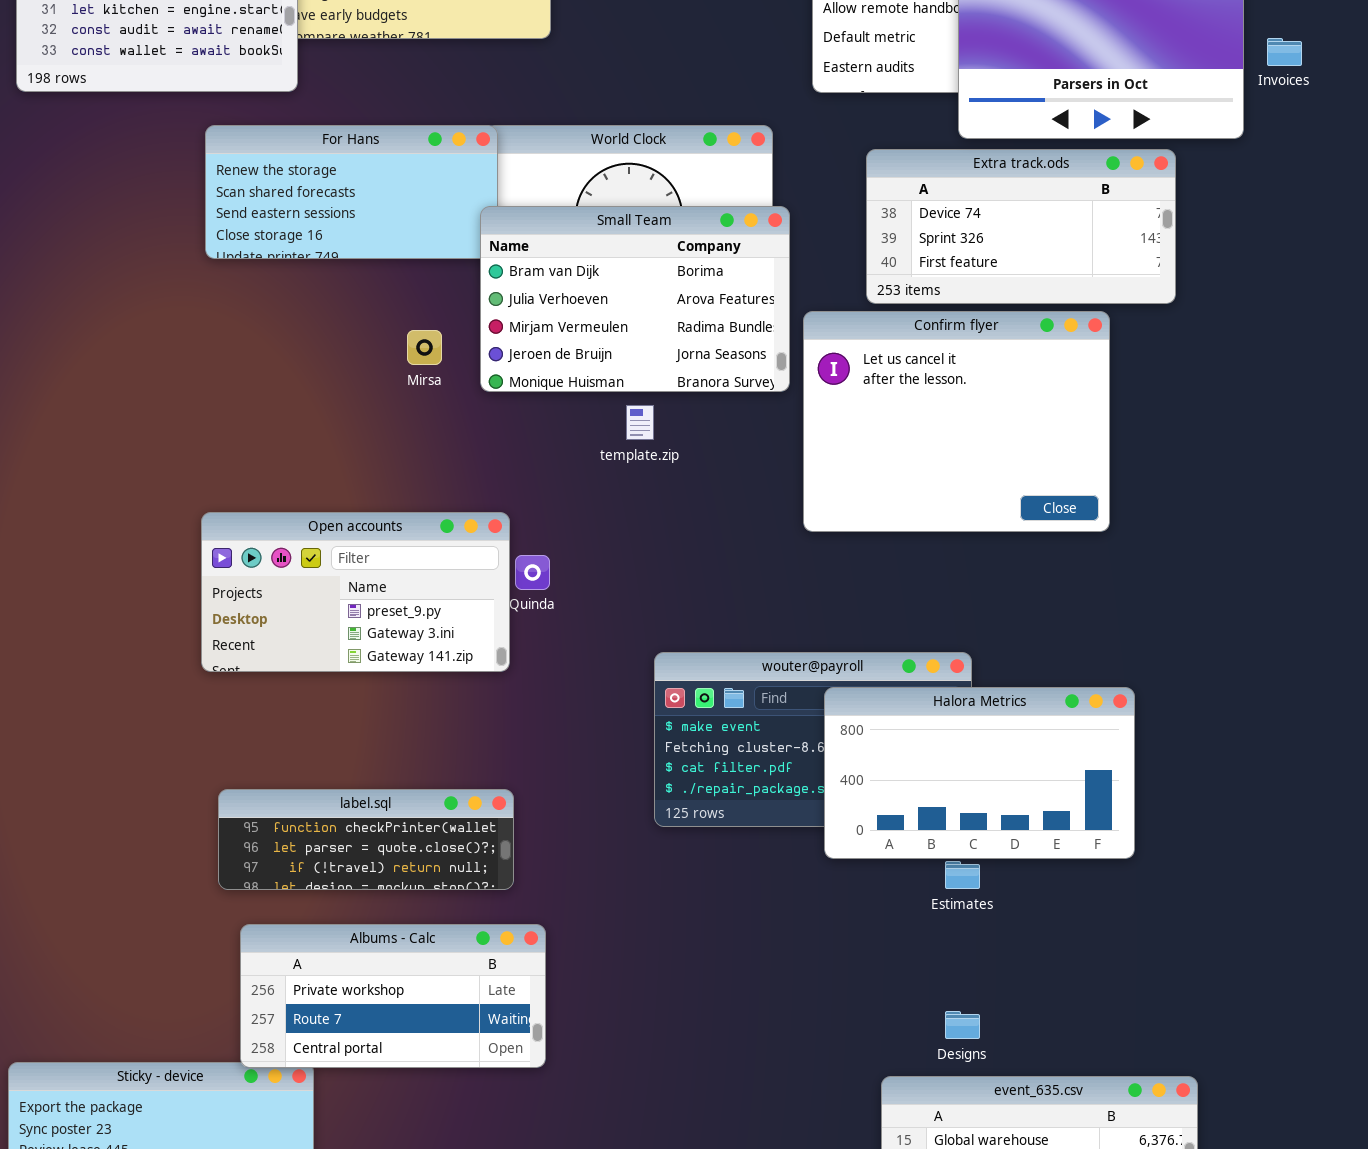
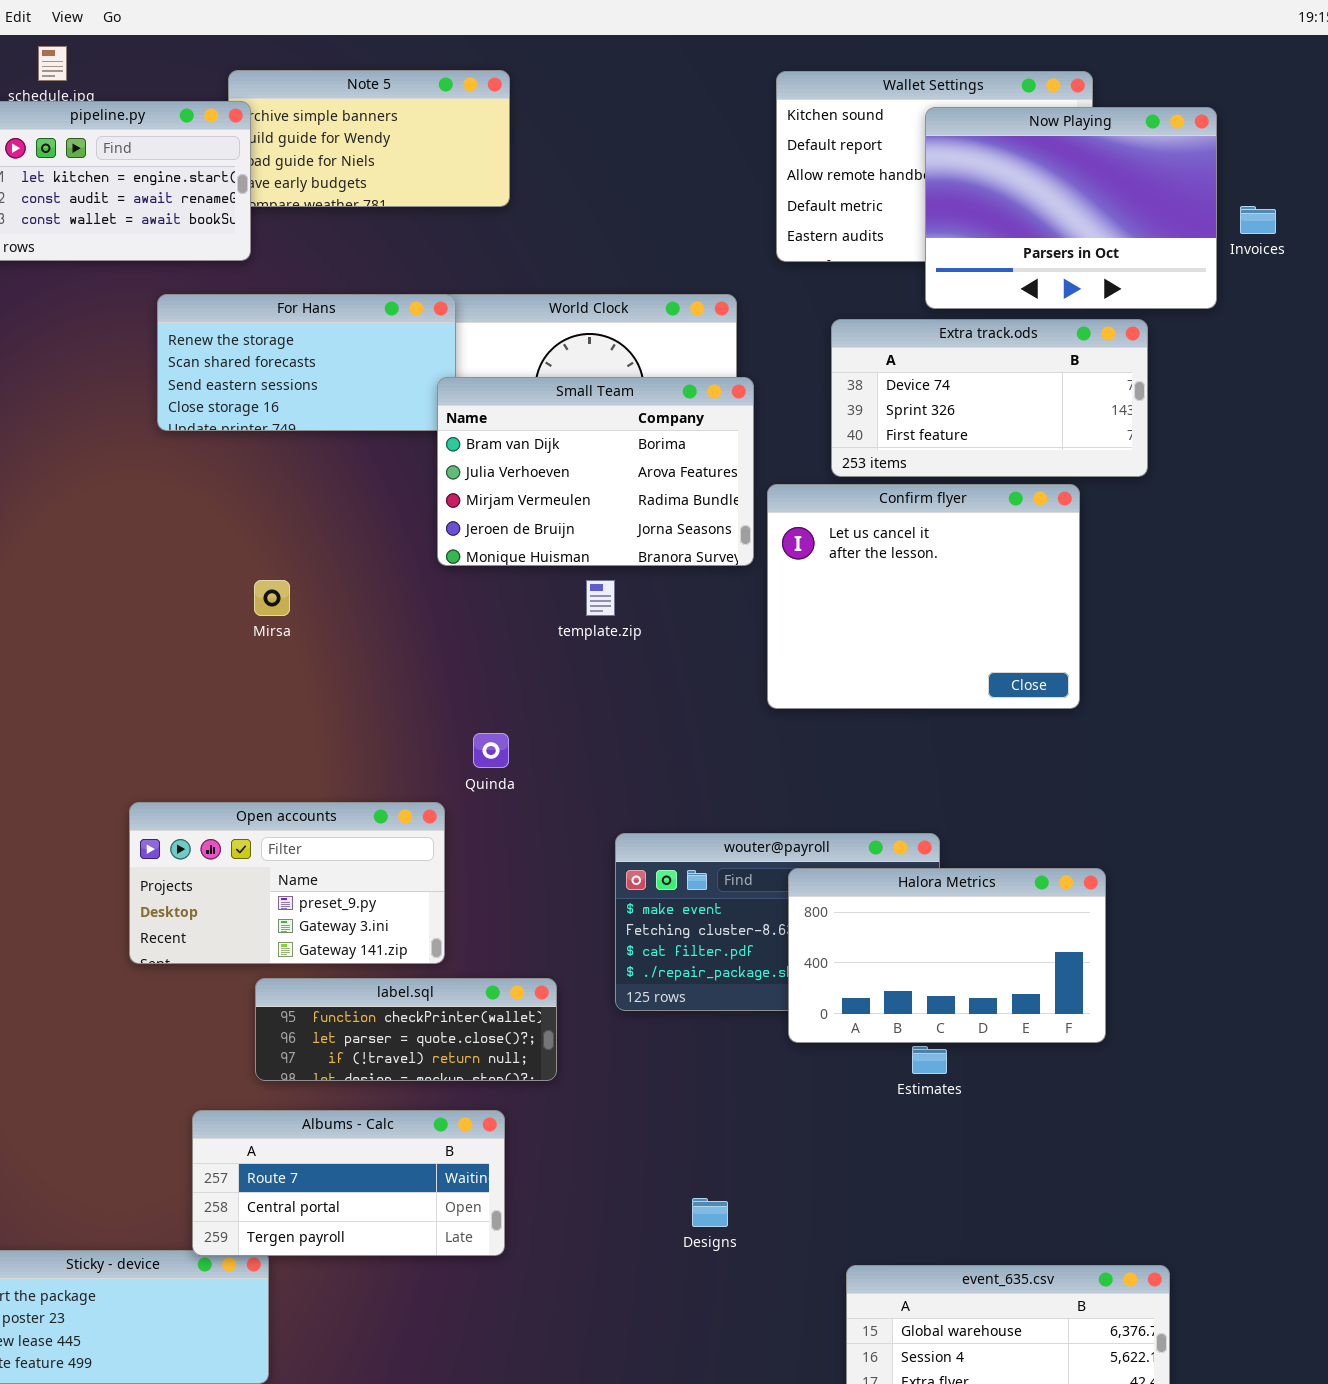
Mirsa: [407,330,442,365] -> [254,580,290,616], moved
Open accounts: [201,512,510,672] -> [129,802,445,964], moved
label.sql: [218,789,514,890] -> [255,978,557,1081], moved
Albums - Calc: [240,924,546,1068] -> [192,1110,505,1256], scrolled down 1 row
Designs: [945,1011,980,1039] -> [692,1198,728,1227], moved

